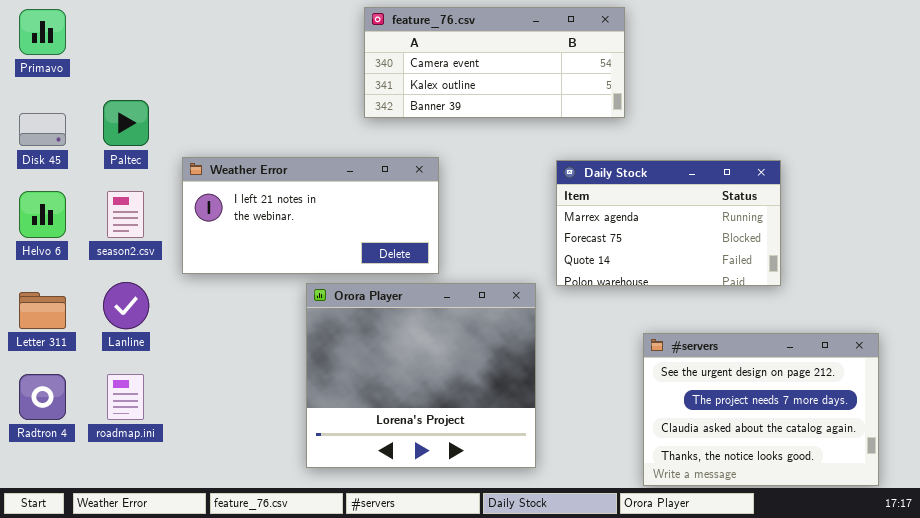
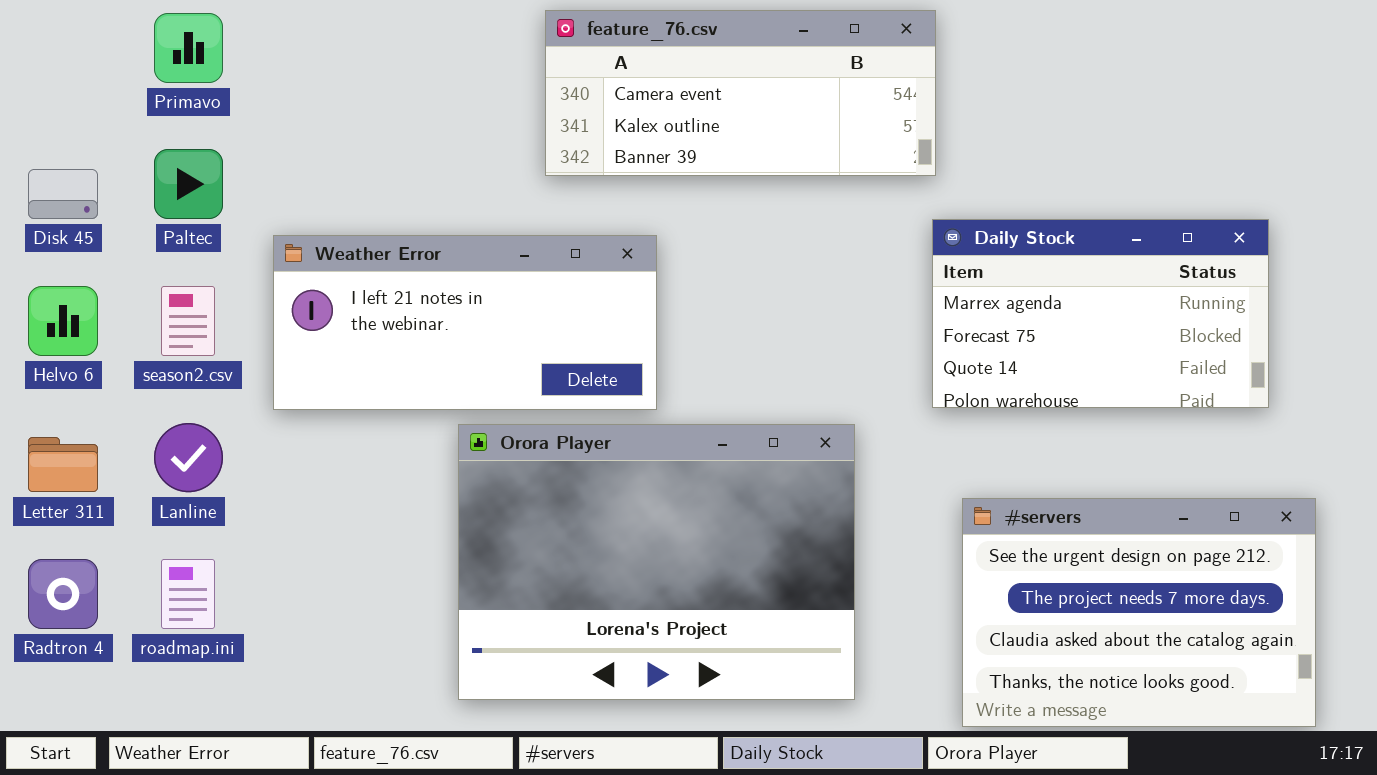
Primavo: [19,9,66,55] -> [154,13,223,83], moved
Daily Stock: [556,160,781,286] -> [932,219,1269,408], moved
Orora Player: [306,283,536,468] -> [458,424,855,700], resized

